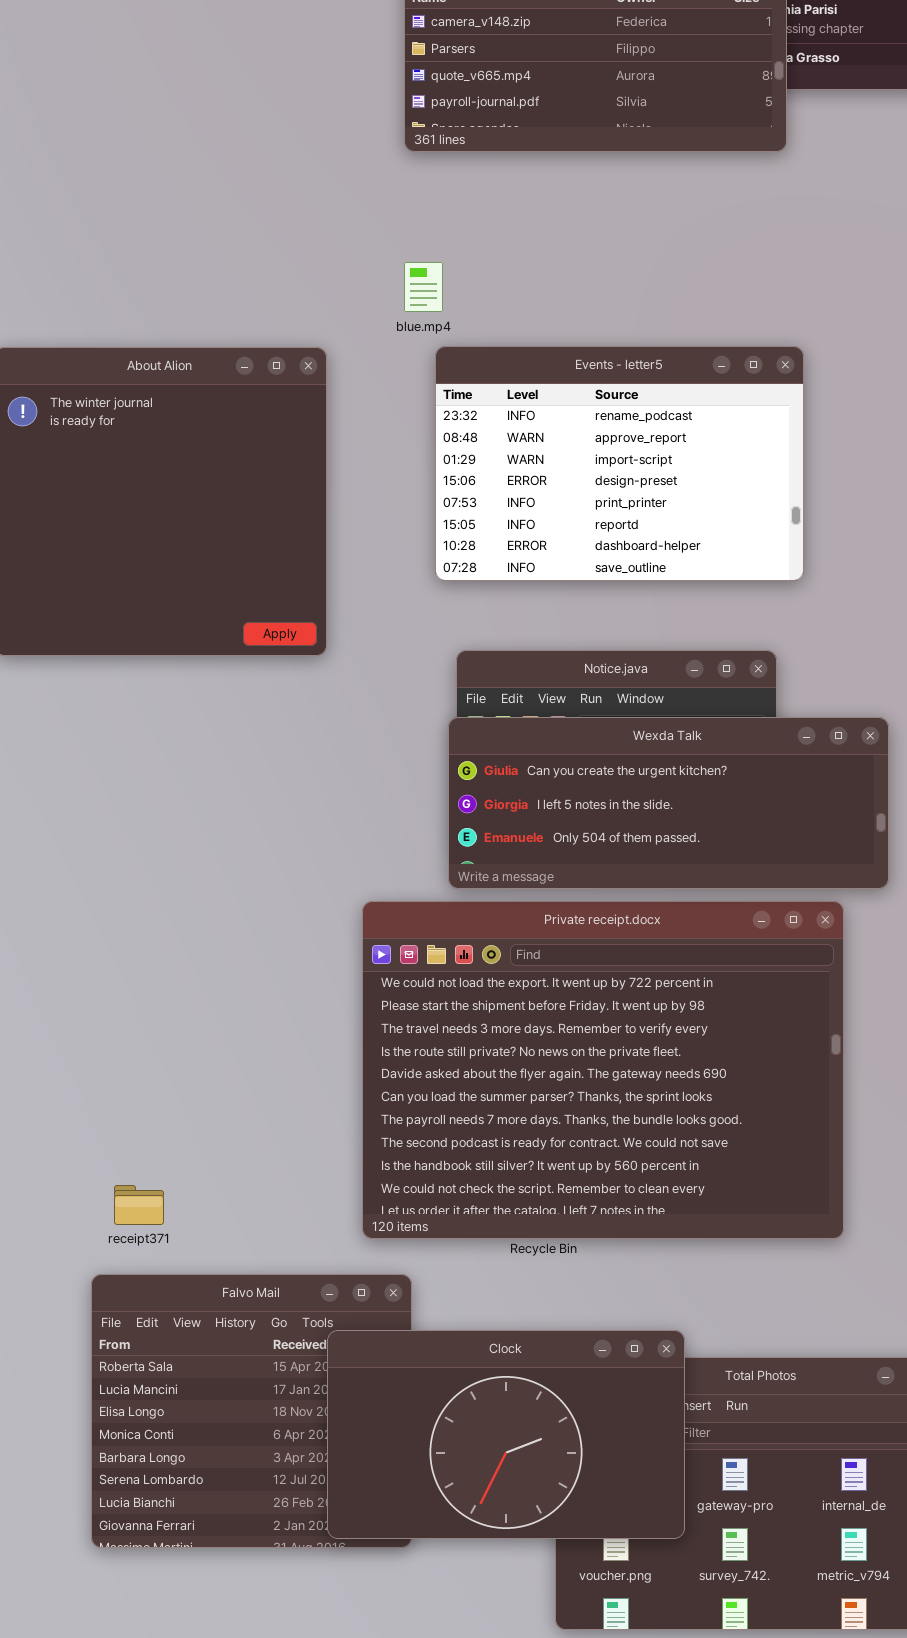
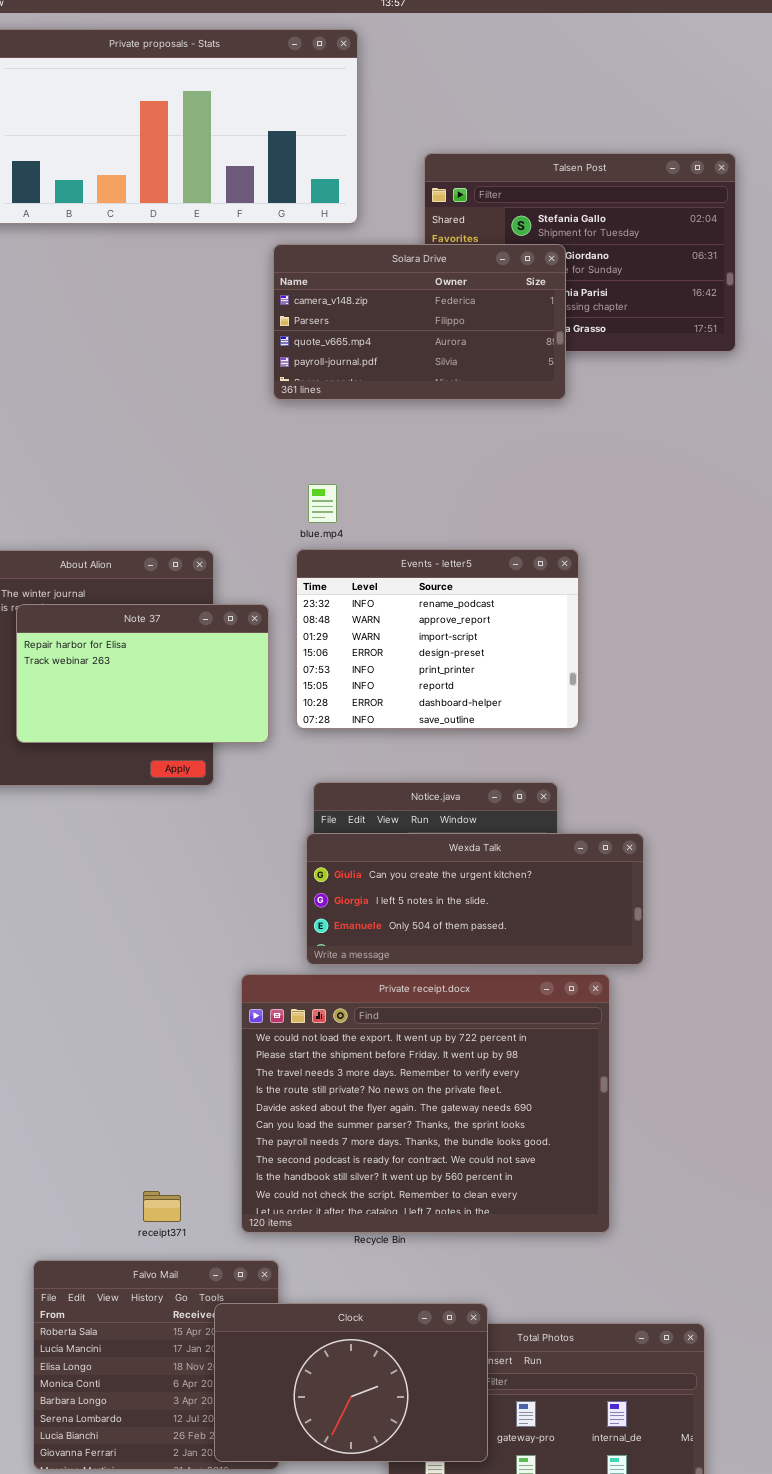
blue.mp4: [404,262,443,312] -> [308,484,337,523], moved
Note 37: none -> [16,604,269,743], opened
receipt371: [114,1185,164,1225] -> [143,1191,181,1222], moved

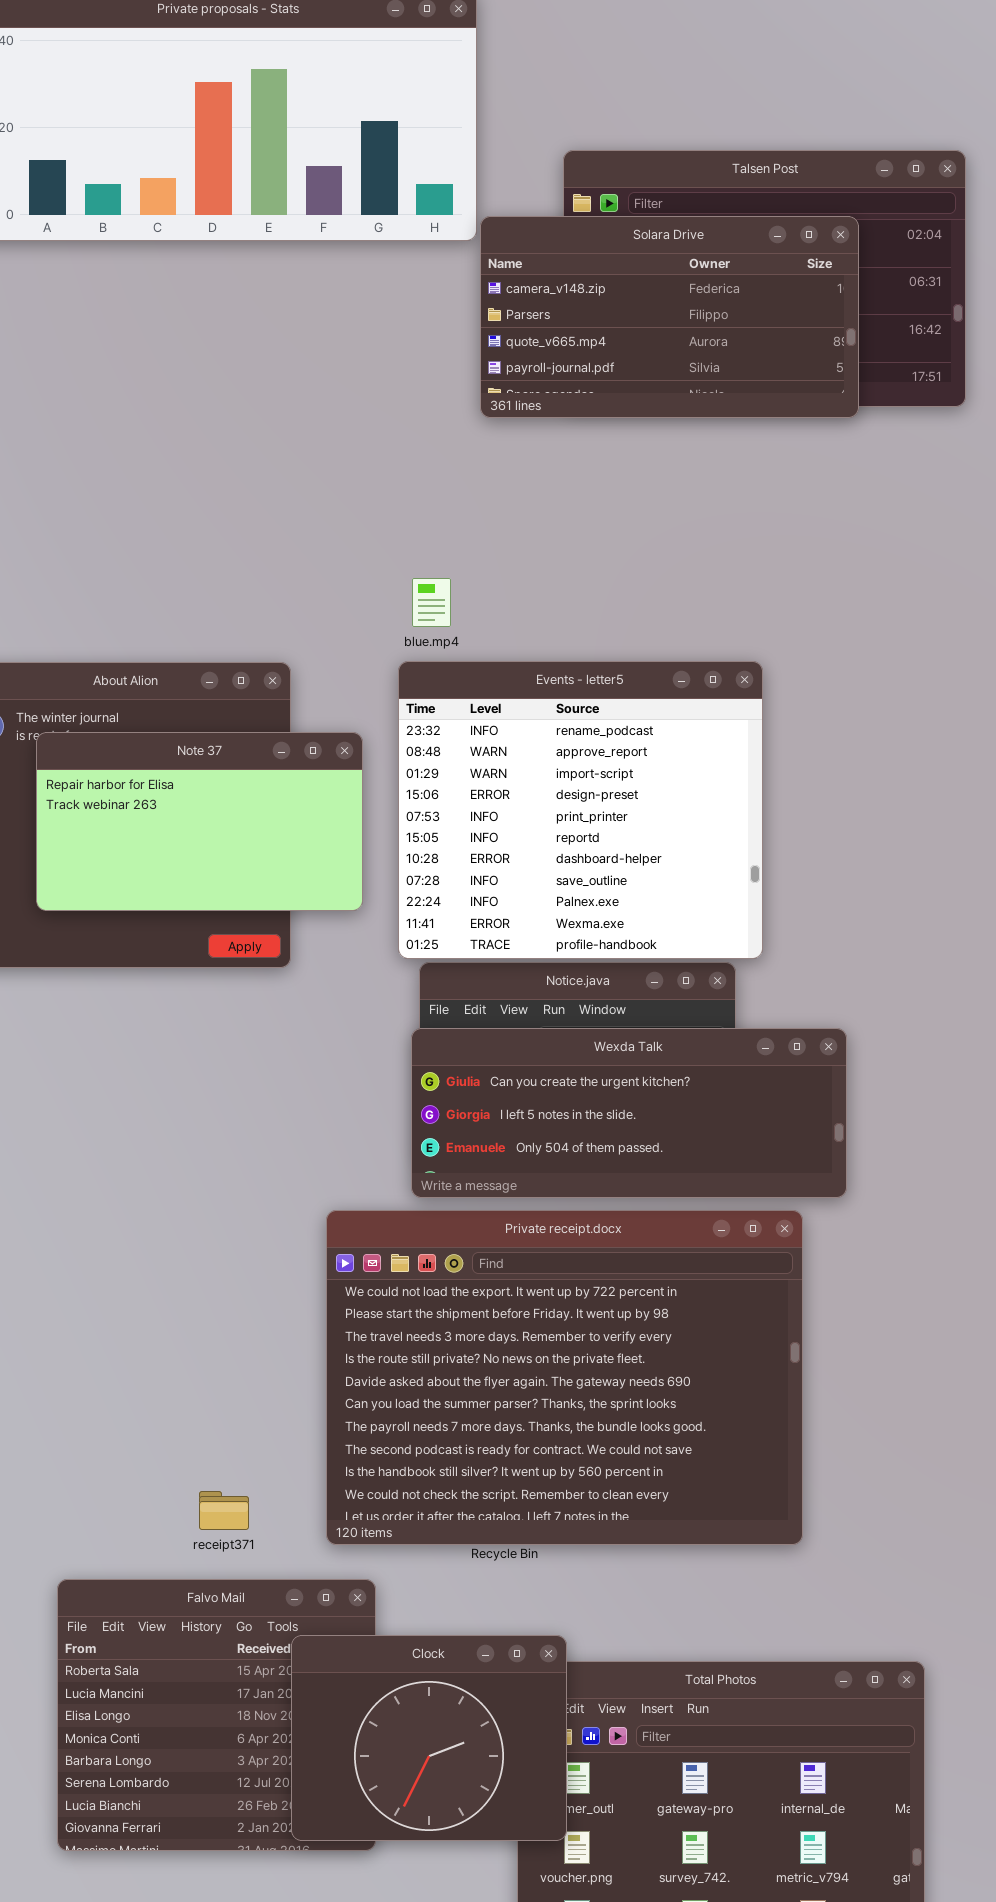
Solara Drive: [273,244,566,400] -> [480,216,859,418], moved
Events - letter5: [296,549,579,729] -> [398,661,763,959], resized
Clock: [214,1303,488,1462] -> [291,1635,567,1841], resized

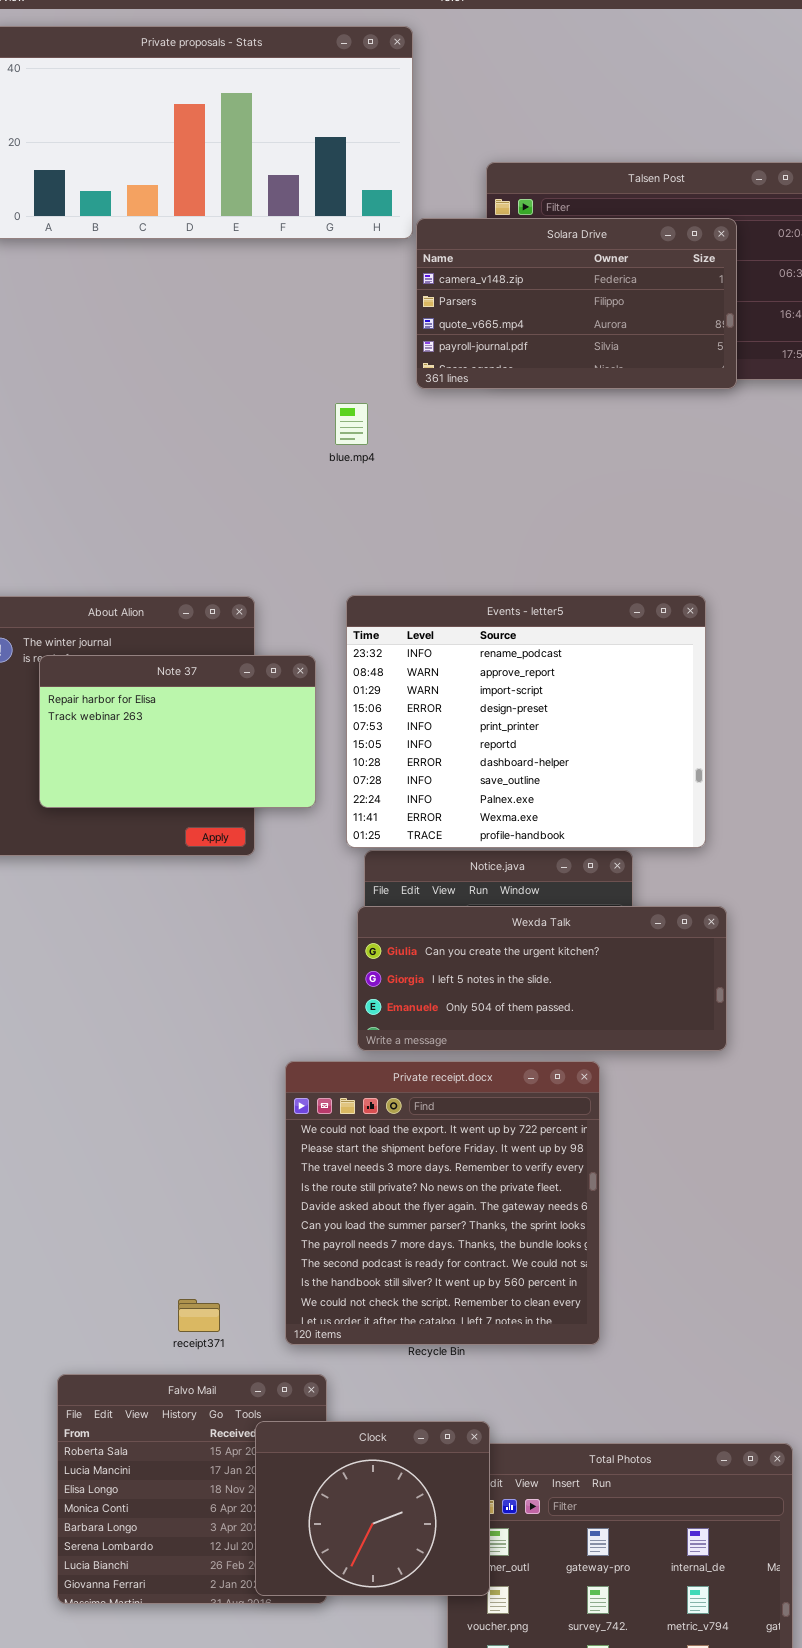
blue.mp4: [412,578,451,627] -> [335,403,368,445], moved
Events - letter5: [398,661,763,959] -> [346,595,706,848], resized
Private receipt.docx: [326,1210,803,1545] -> [285,1061,600,1345], resized

